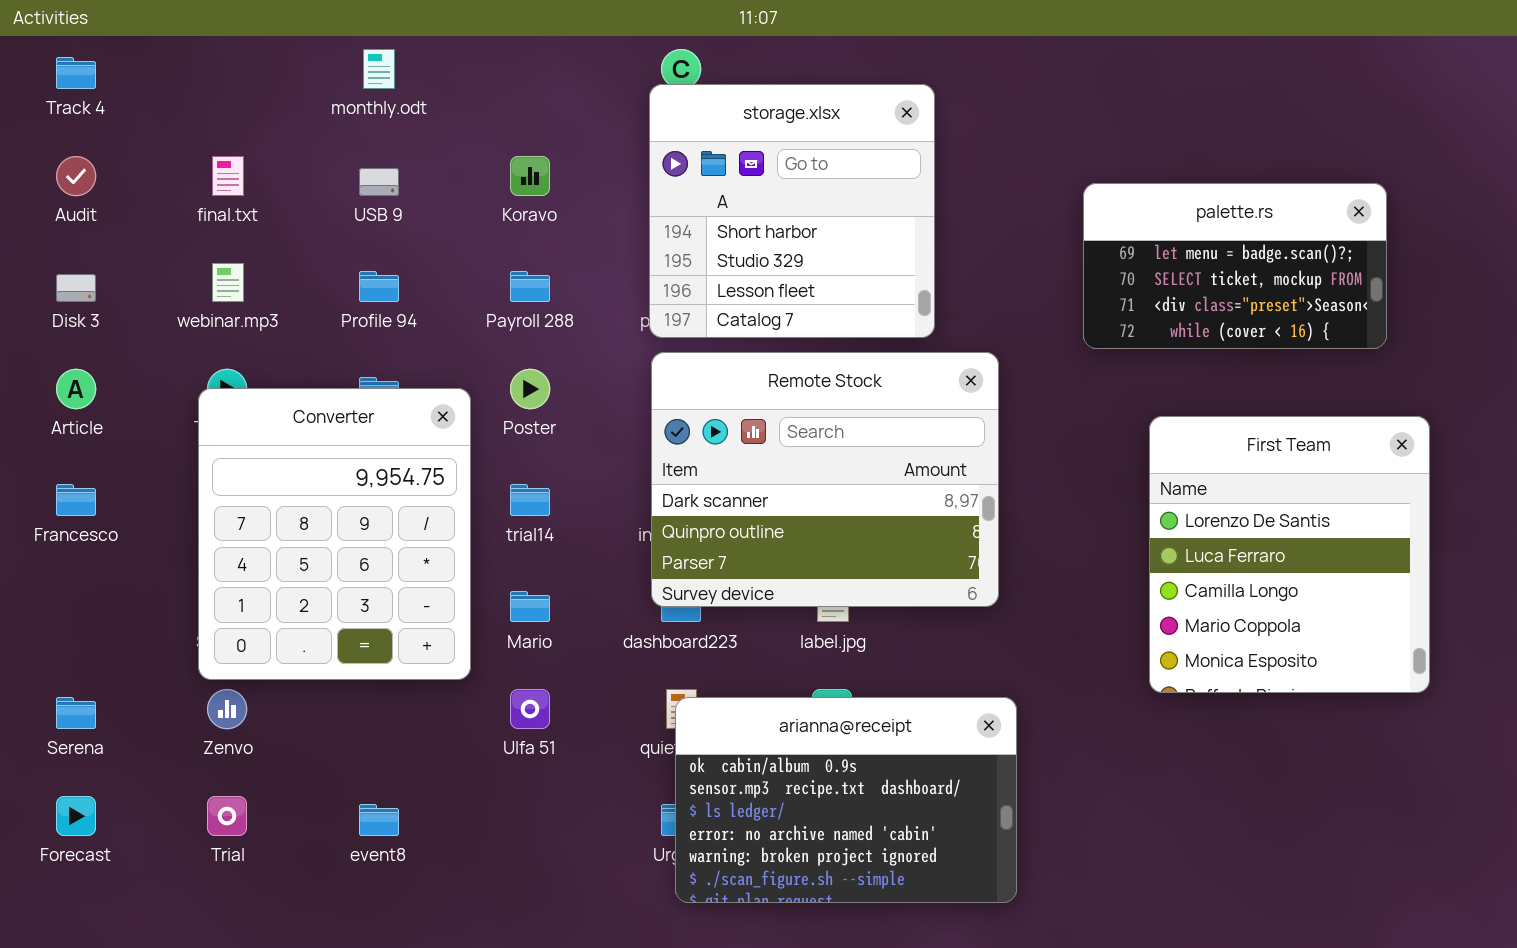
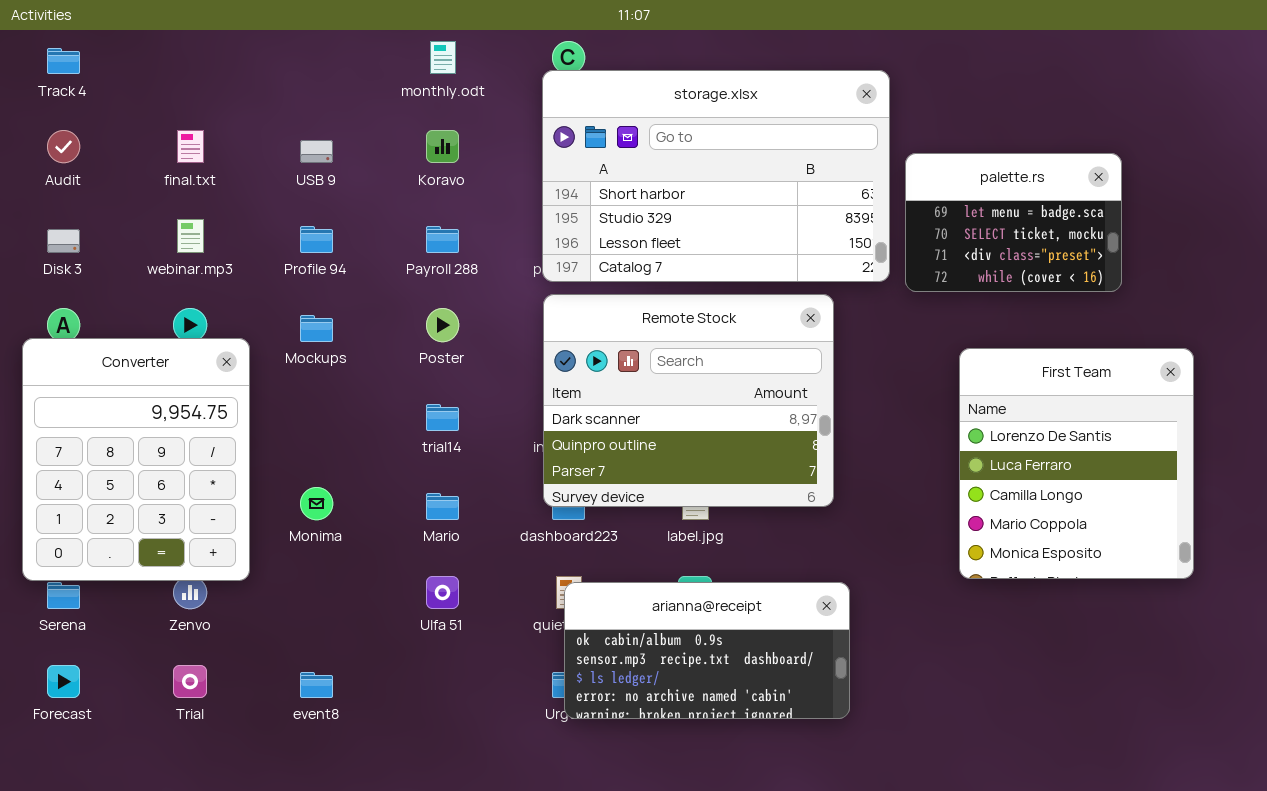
monthly.odt: [363,49,395,89] -> [430,41,456,74], moved
storage.xlsx: [649,84,935,338] -> [542,70,890,282], resized
palette.rs: [1083,183,1387,349] -> [905,153,1122,292], resized
Converter: [198,388,471,680] -> [22,338,250,581], moved
arianna@receipt: [675,697,1017,903] -> [564,582,850,719], resized

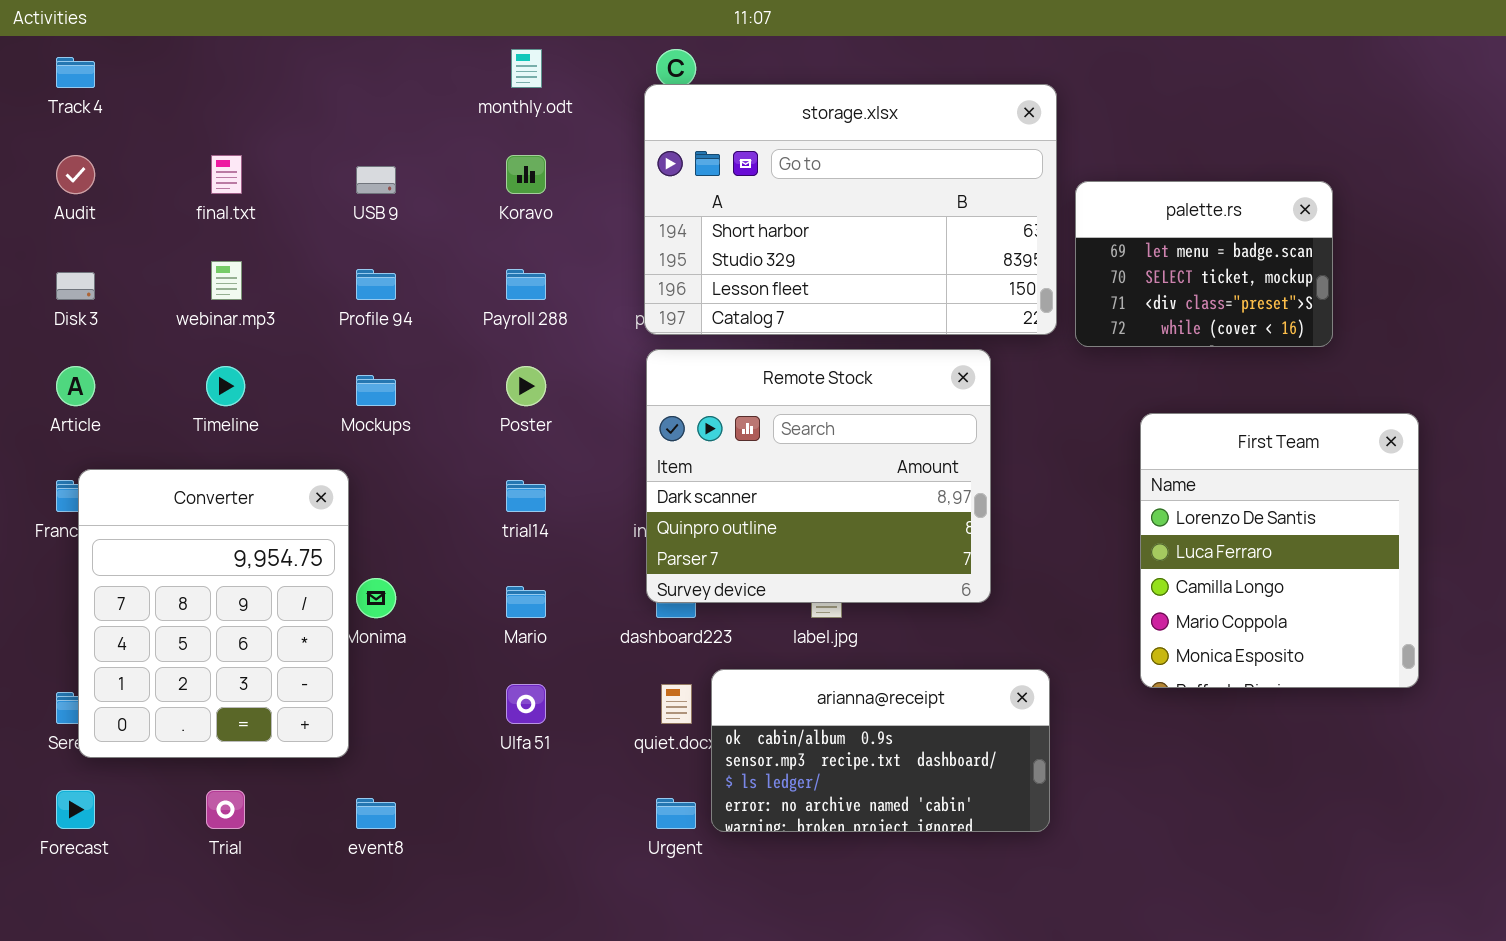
Converter: [22,338,250,581] -> [78,469,349,758], moved
arianna@receipt: [564,582,850,719] -> [711,669,1050,832], moved

